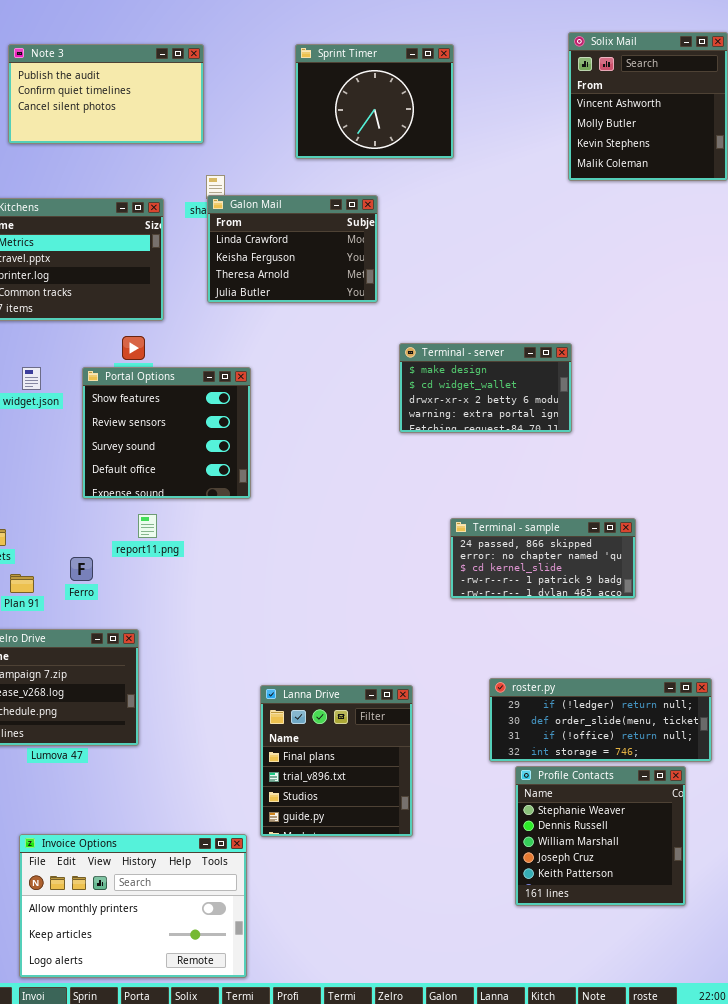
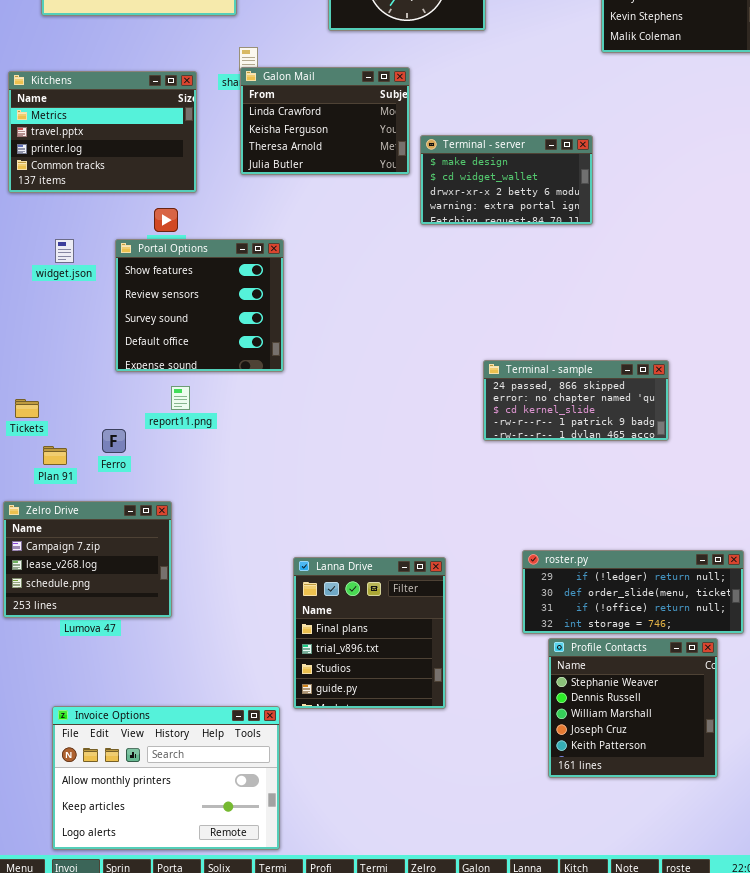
Terminal - server: [399,343,572,433] -> [420,135,593,225], moved
Terminal - sample: [450,518,636,599] -> [483,360,669,441], moved

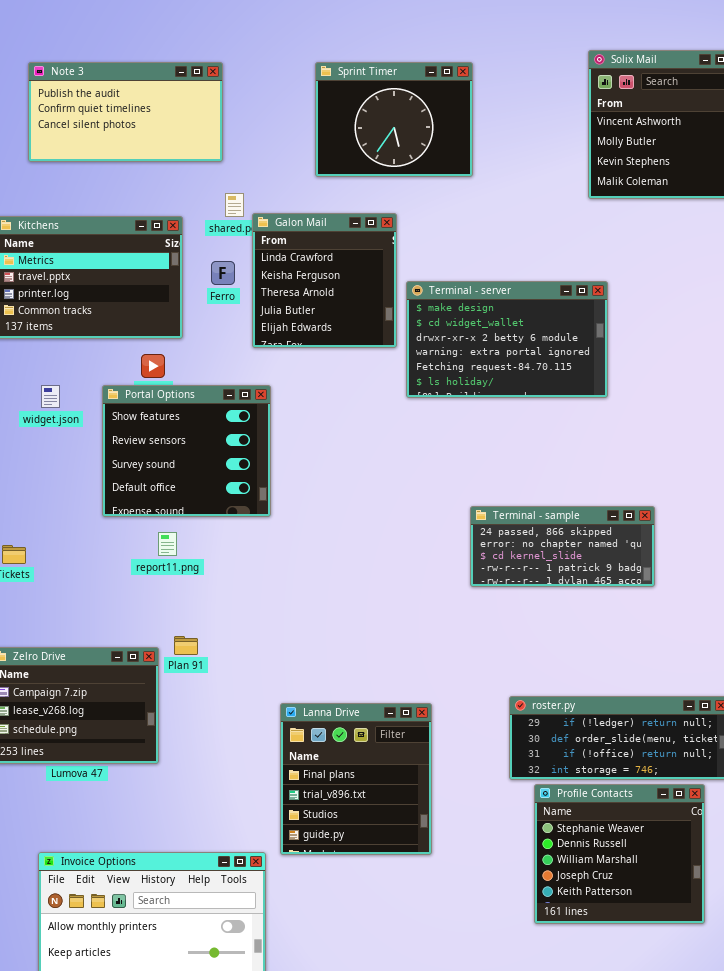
Galon Mail: [240,67,410,175] -> [252,213,397,348], resized
Terminal - server: [420,135,593,225] -> [406,281,608,398], resized
Ferro: [102,429,126,453] -> [211,261,235,285], moved
Plan 91: [43,446,67,465] -> [174,636,198,655], moved

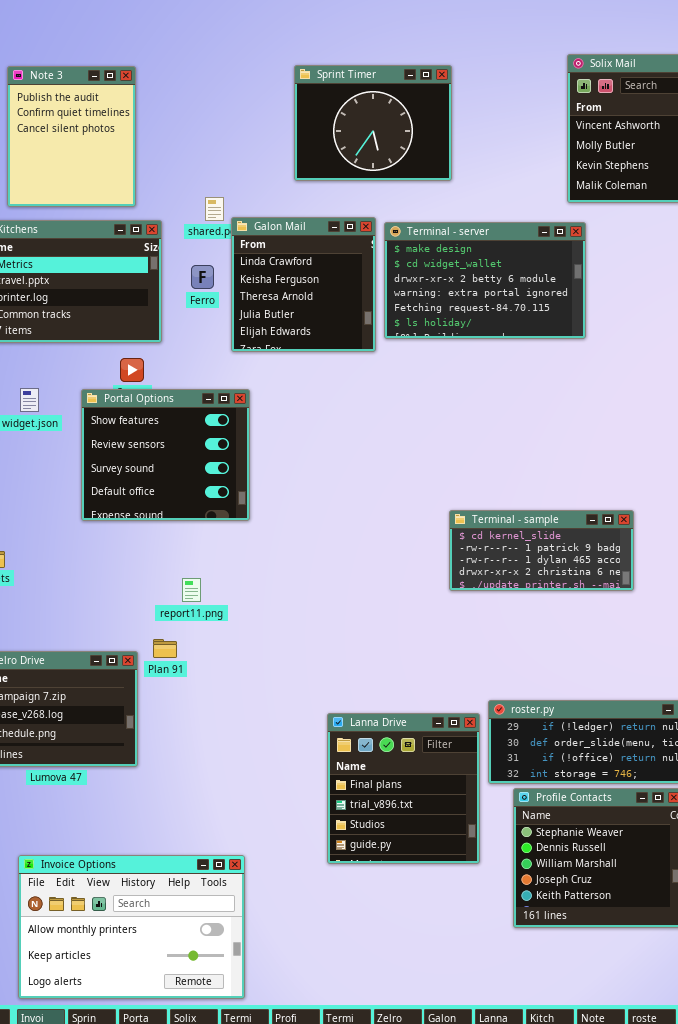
Note 3: [28,62,223,162] -> [7,66,136,207], resized
Terminal - server: [406,281,608,398] -> [384,222,586,339], moved
Terminal - sample: [470,506,655,587] -> [449,510,634,591], scrolled down 2 rows
report11.png: [158,532,177,556] -> [182,578,201,602], moved
Lanna Drive: [280,703,432,855] -> [327,713,480,864], moved

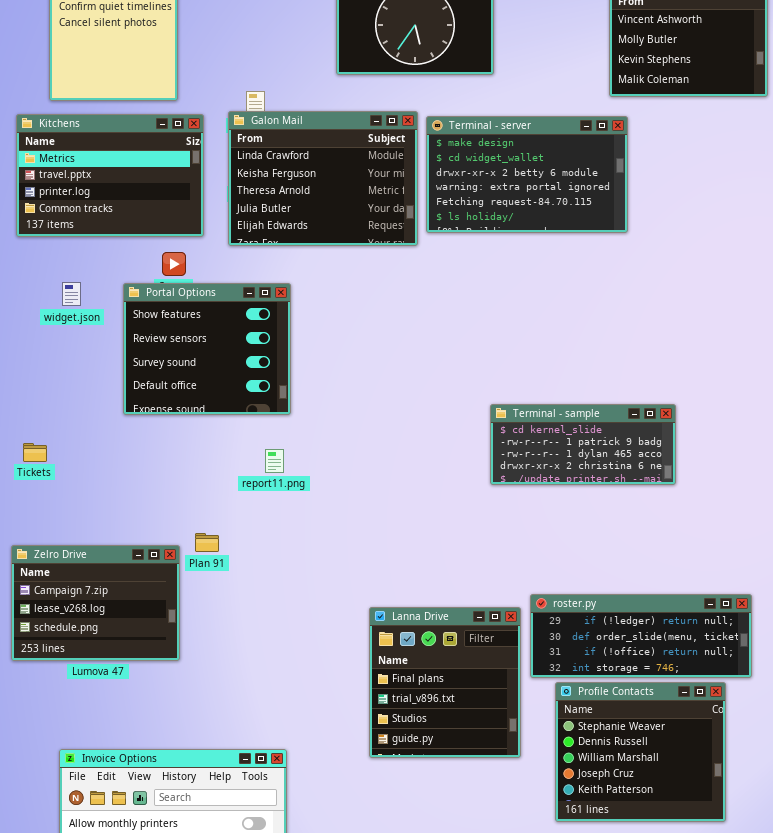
Galon Mail: [231,217,376,352] -> [228,111,418,246], resized
report11.png: [182,578,201,602] -> [265,449,284,473], moved

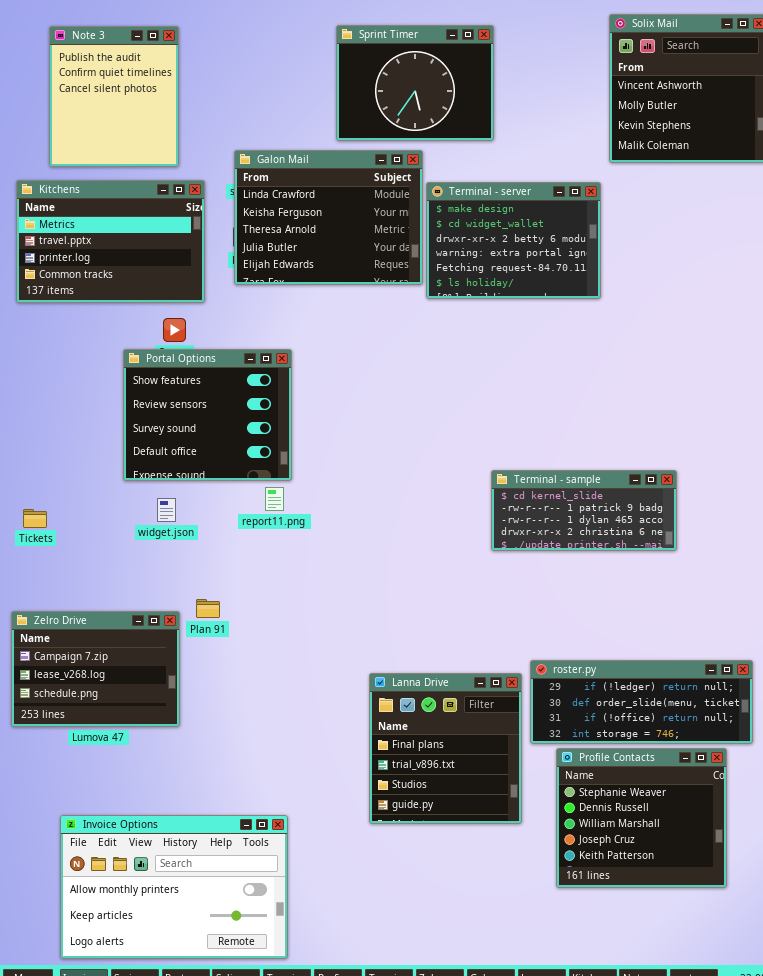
Galon Mail: [228,111,418,246] -> [234,150,423,285], moved
Terminal - server: [426,116,628,233] -> [426,182,601,299], resized
widget.json: [62,282,81,306] -> [157,498,176,522], moved
report11.png: [265,449,284,473] -> [265,487,284,511], moved

